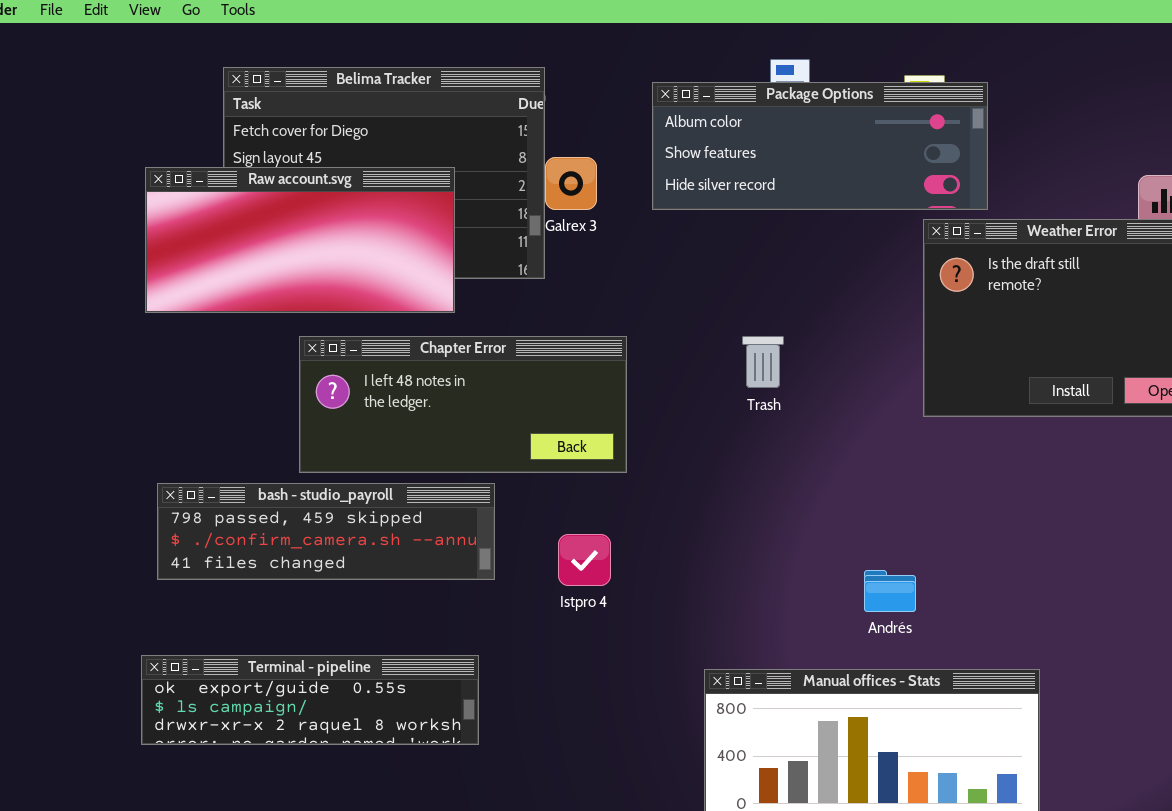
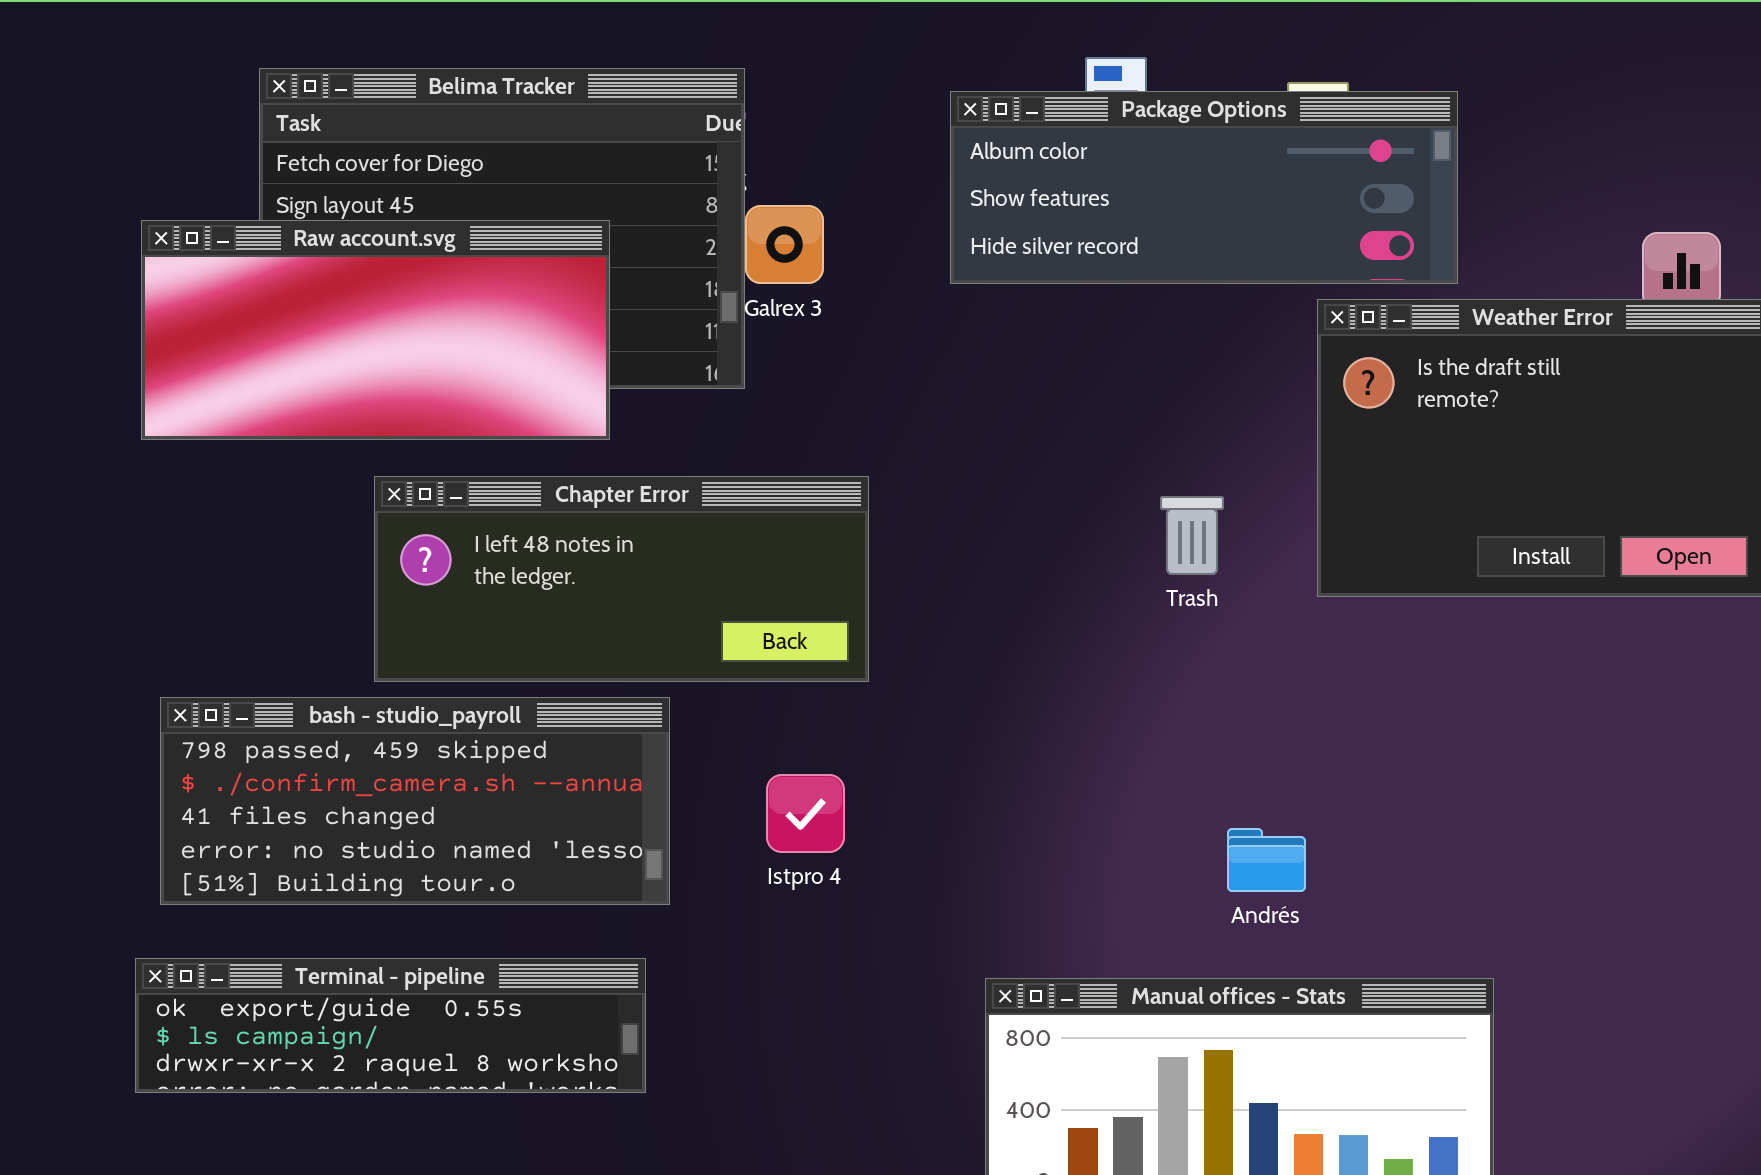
Package Options: [652,82,988,210] -> [950,91,1458,284], moved
Trash: [742,336,784,388] -> [1160,496,1224,575], moved
bash - studio_payroll: [157,483,495,580] -> [160,697,670,905], resized

